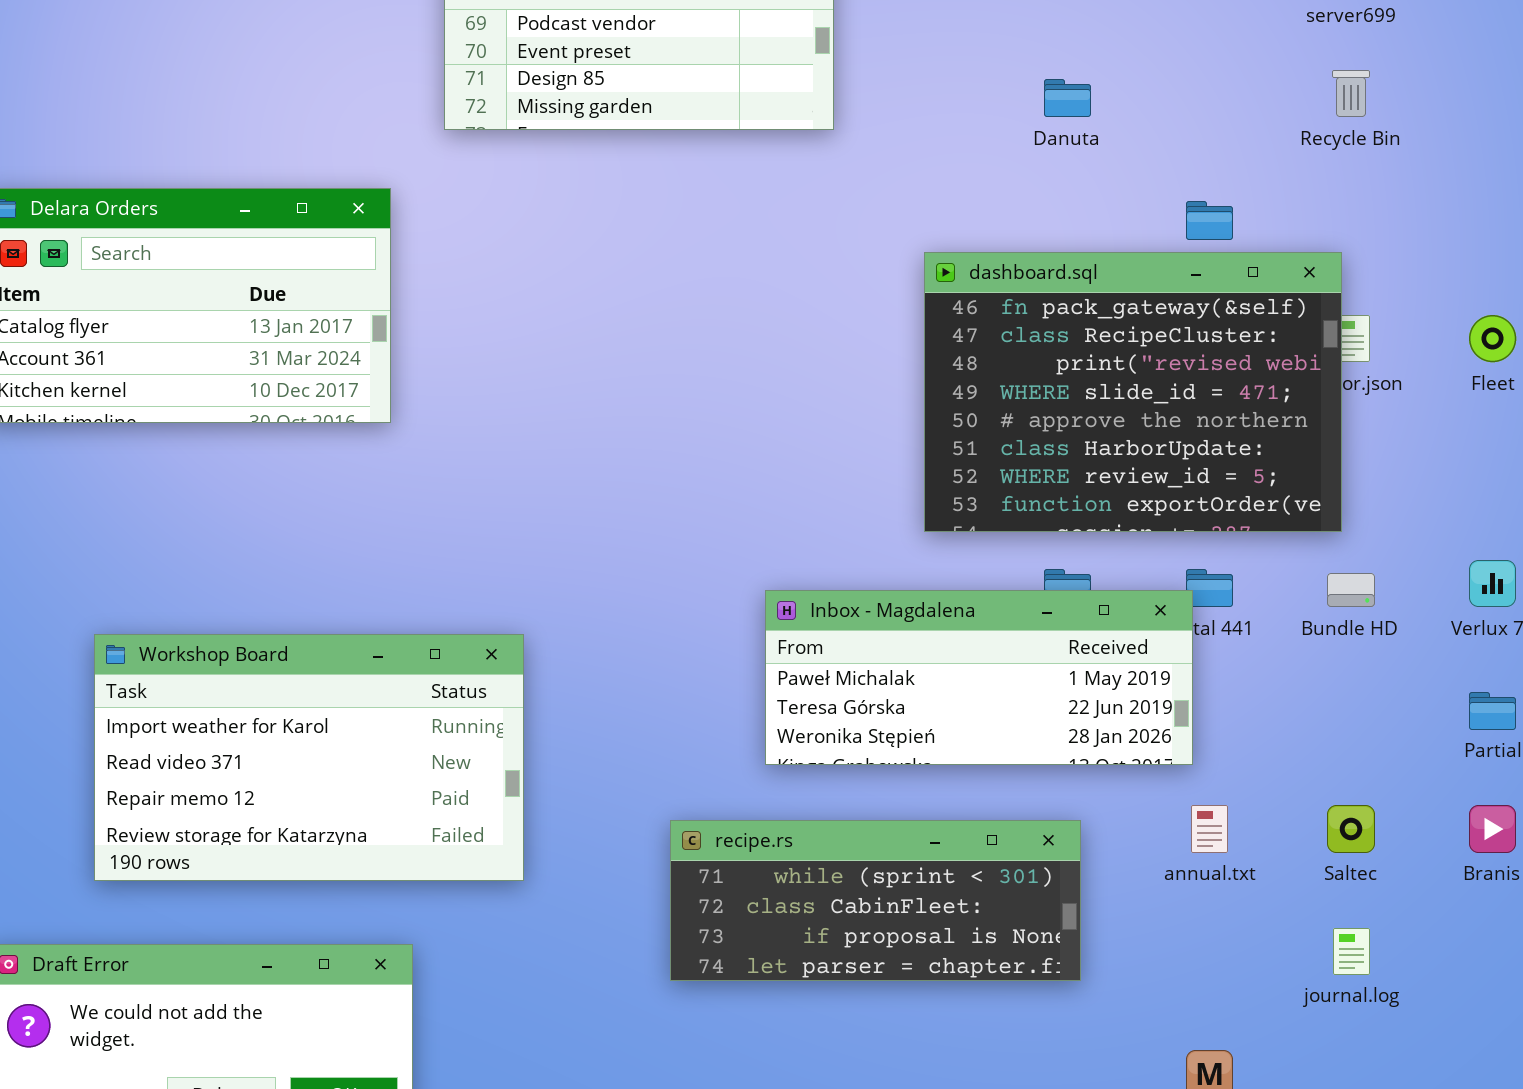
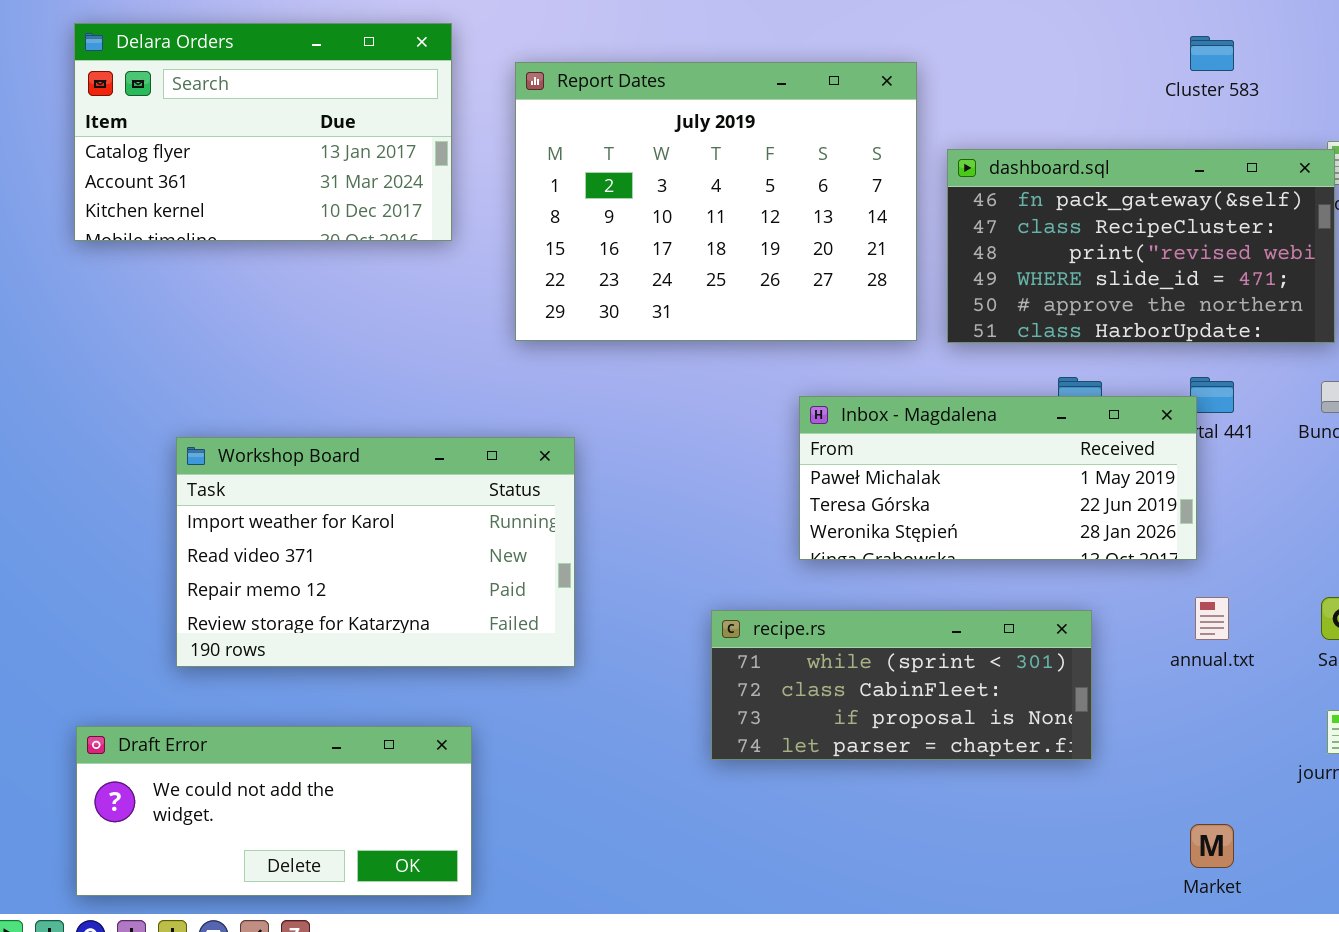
Report Dates: none -> [515,62,917,341], opened
dashboard.sql: [924,252,1342,532] -> [947,149,1335,343], resized

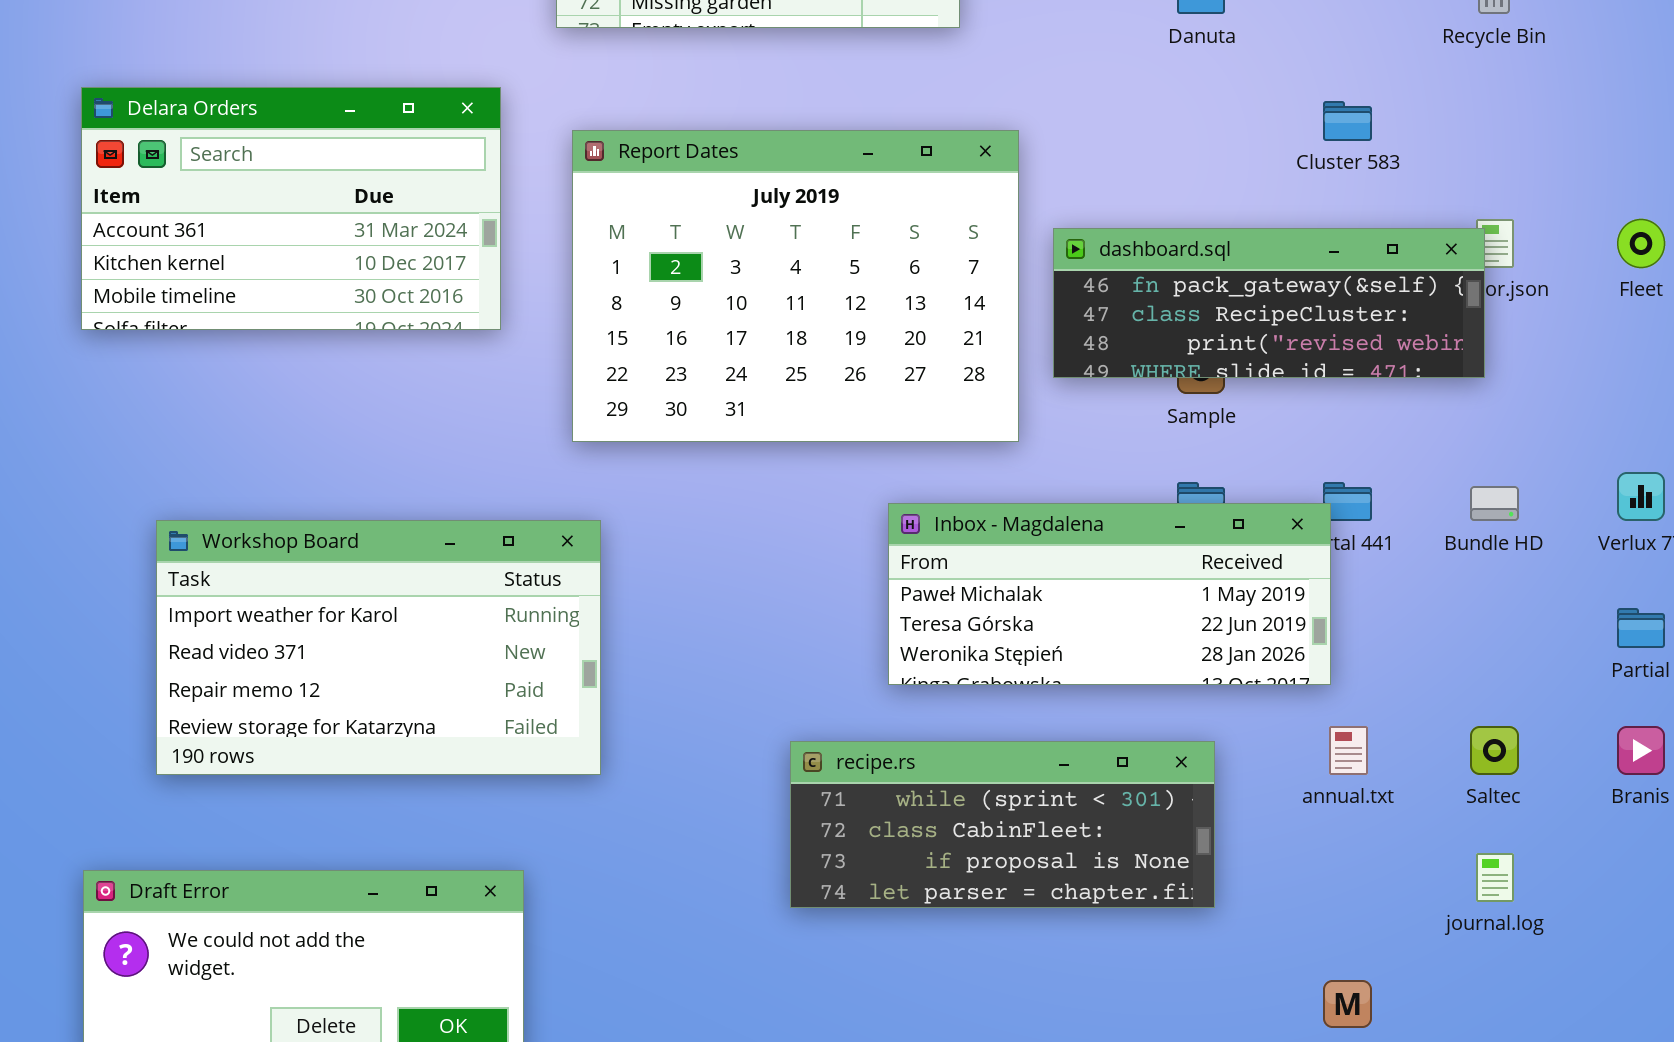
Delara Orders: [74,23,452,241] -> [81,87,501,330], scrolled down 1 row
dashboard.sql: [947,149,1335,343] -> [1053,228,1485,378], resized
Workshop Board: [176,437,575,667] -> [156,520,601,775], moved

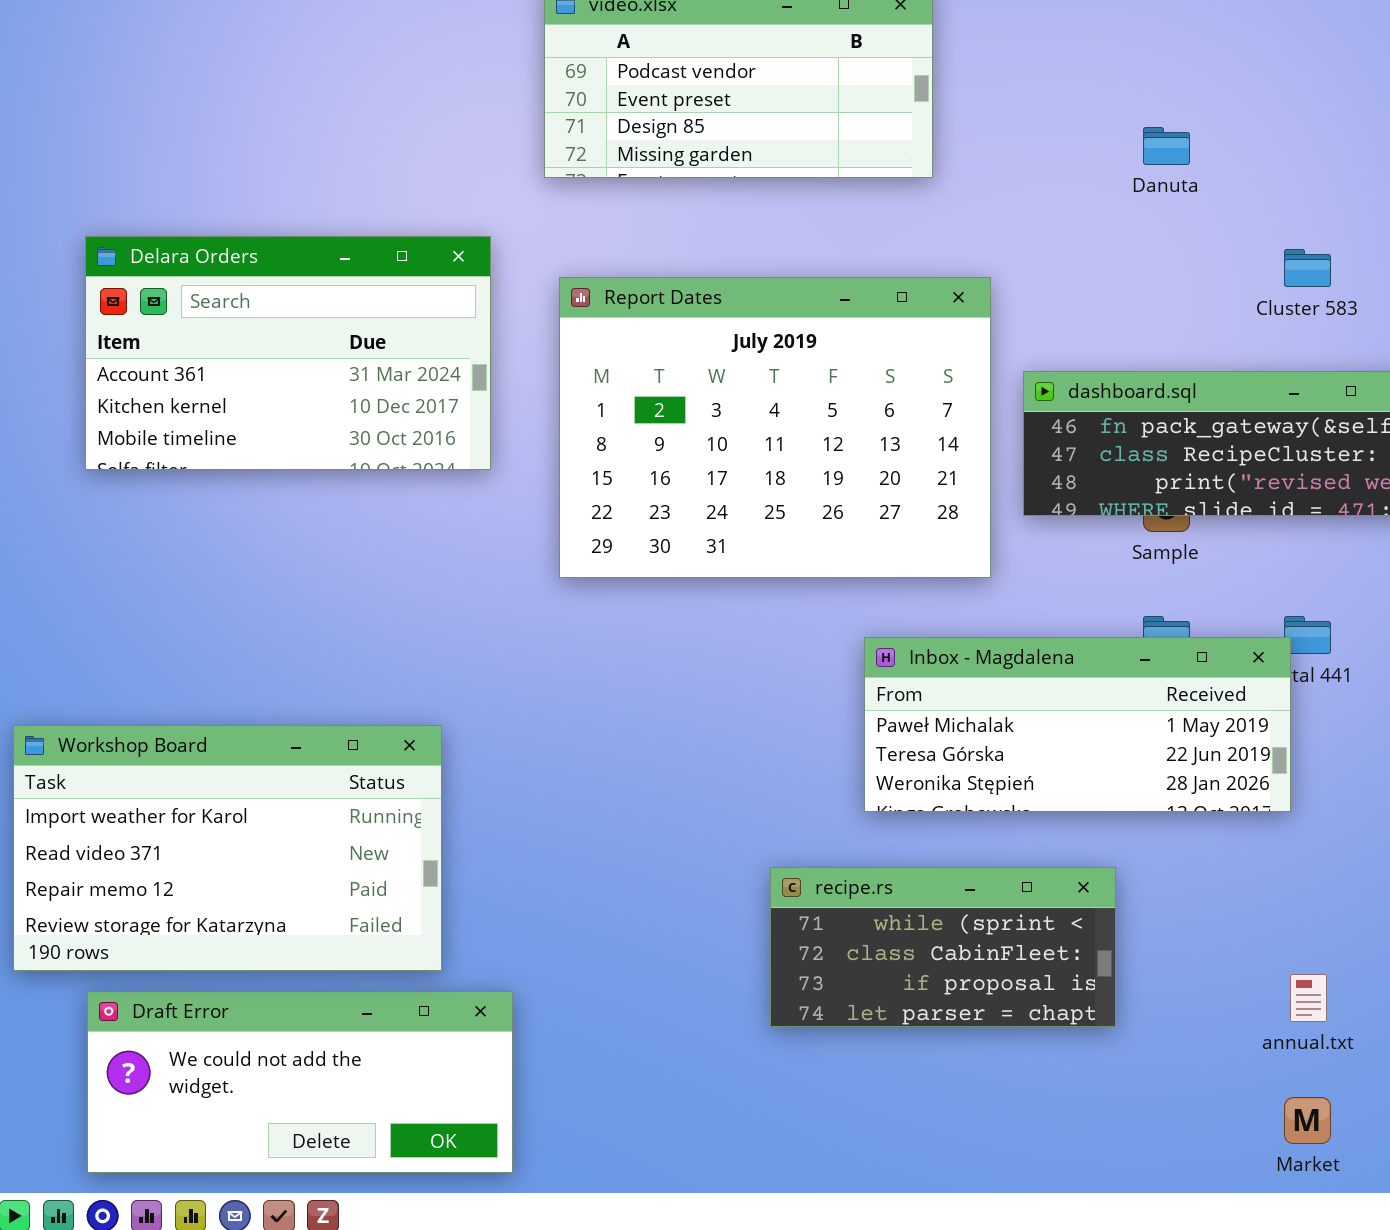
Workshop Board: [156,520,601,775] -> [13,725,442,971], moved
annual.txt: [1329,726,1368,775] -> [1290,974,1327,1022], moved
recipe.rs: [790,741,1215,908] -> [770,867,1116,1027], resized

